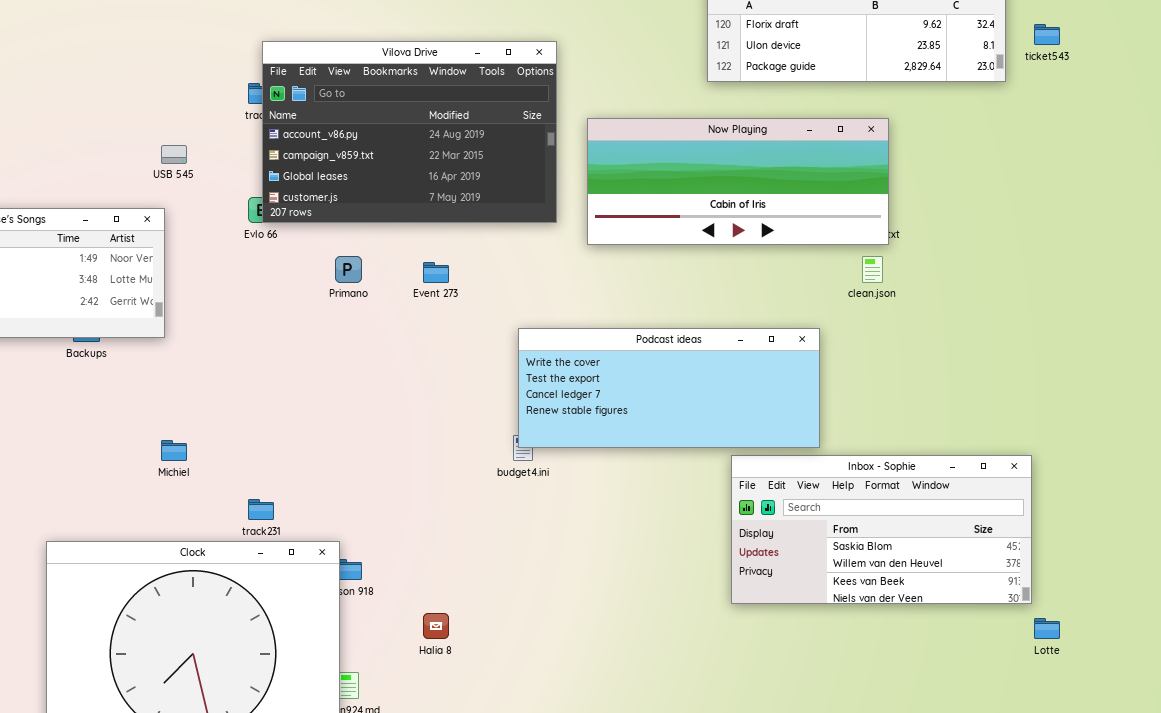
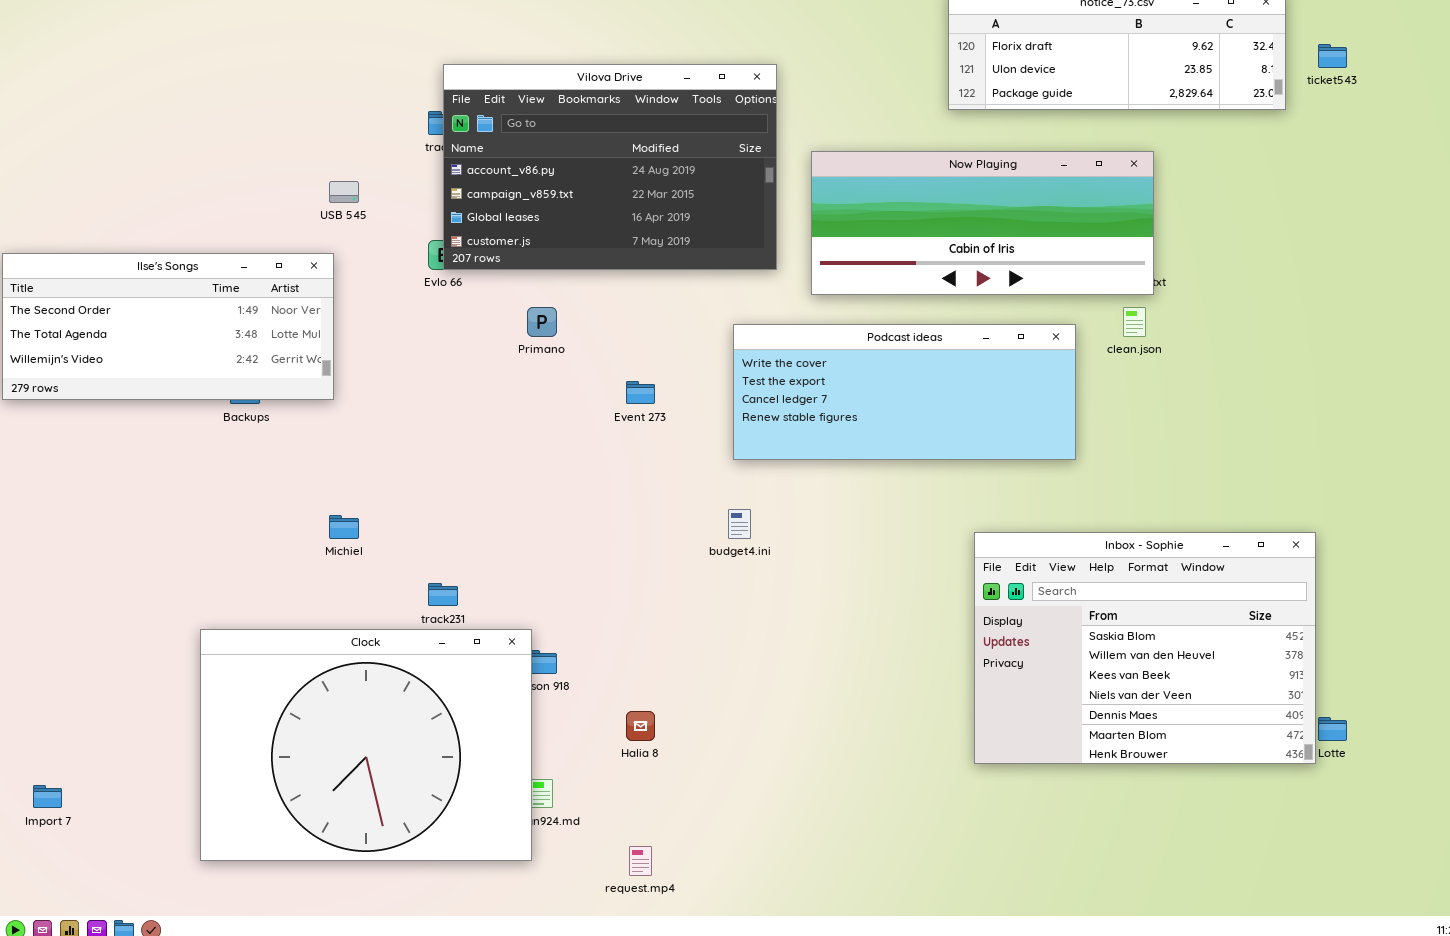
Event 273: [423,262,449,283] -> [626,381,655,404], moved
Podcast ideas: [518,328,820,448] -> [733,324,1076,460], moved
Inbox - Sophie: [731,455,1032,604] -> [974,532,1316,764], resized

